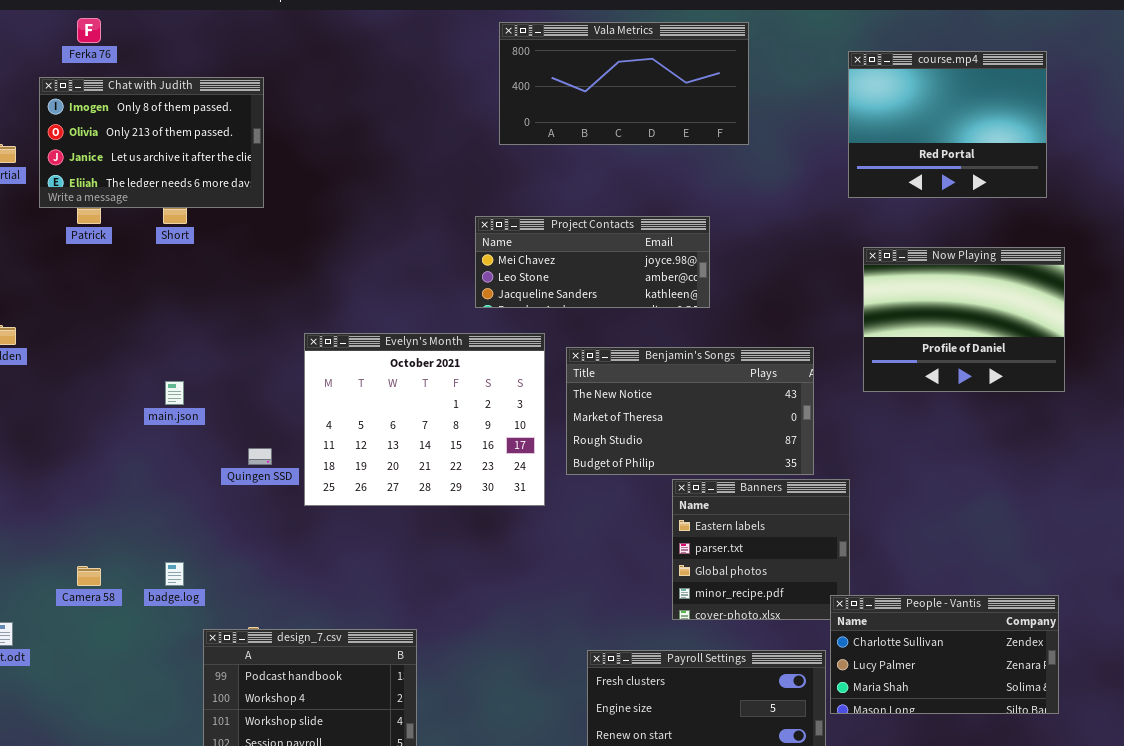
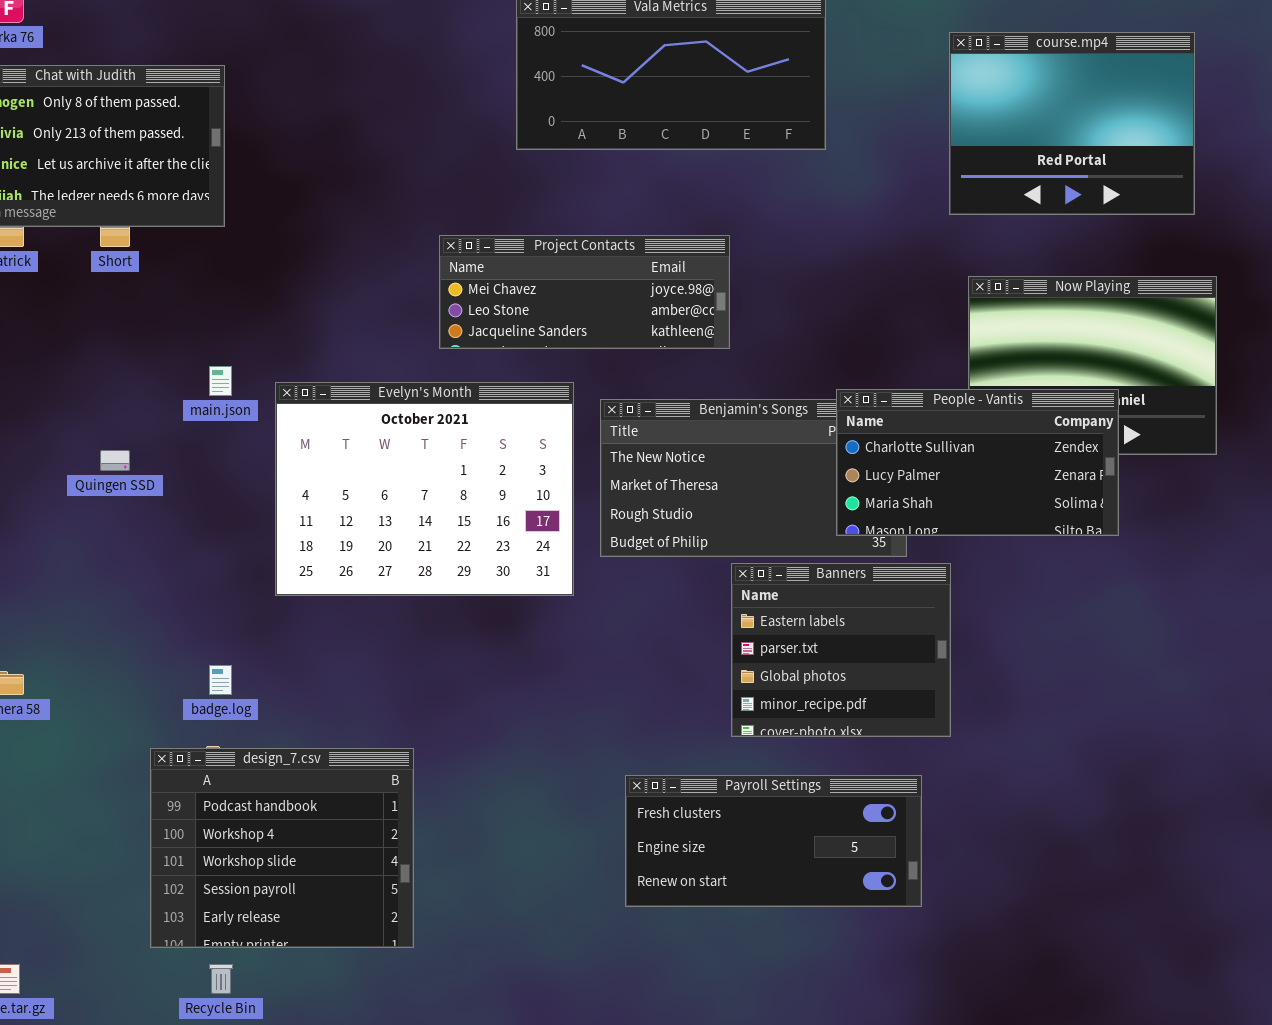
Project Contacts: [475,216,710,308] -> [439,235,730,349], moved
main.json: [165,381,184,405] -> [209,366,232,396], moved
Quingen SSD: [248,448,272,465] -> [100,450,130,471], moved
badge.log: [165,562,184,586] -> [209,665,232,695], moved
People - Vantis: [830,595,1059,714] -> [836,389,1119,536], moved

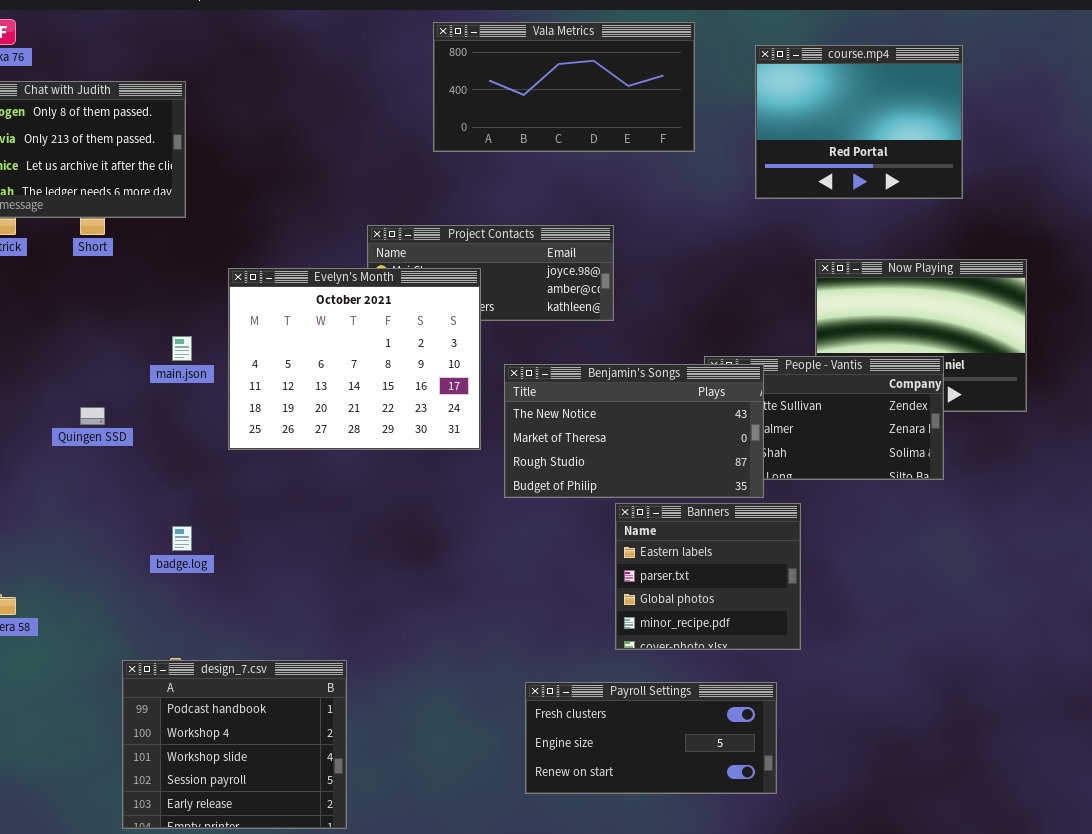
course.mp4: [949,32,1195,215] -> [755,45,963,199], moved
Evelyn's Month: [275,382,574,596] -> [228,268,481,450], moved
Benjamin's Songs: [600,399,907,557] -> [504,364,764,498], raised
badge.log: [209,665,232,695] -> [172,526,192,551], moved

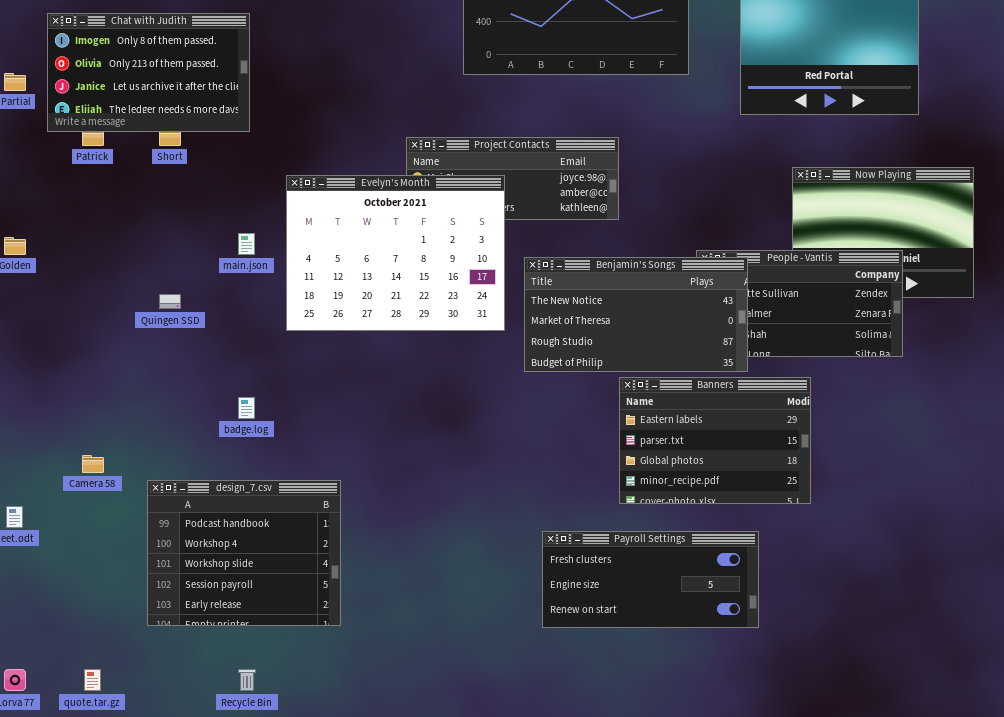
Banners: [615,503,801,650] -> [619,377,811,504], resized
design_7.csv: [122,660,347,829] -> [147,480,341,626], moved

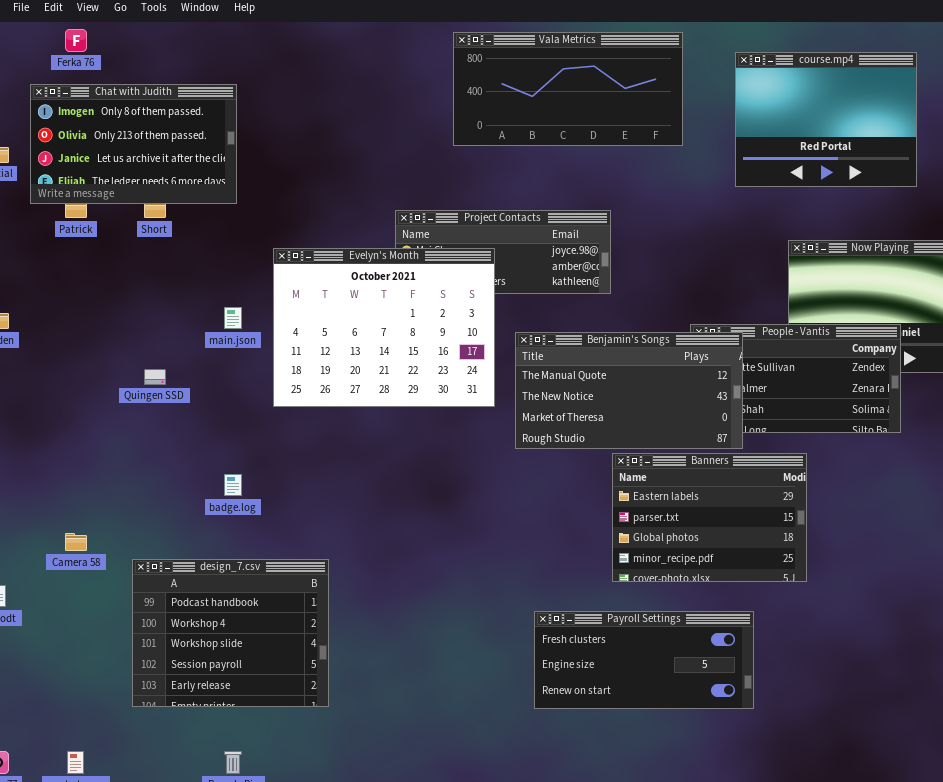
Benjamin's Songs: [524,257,748,372] -> [515,332,743,449], scrolled up 1 row

